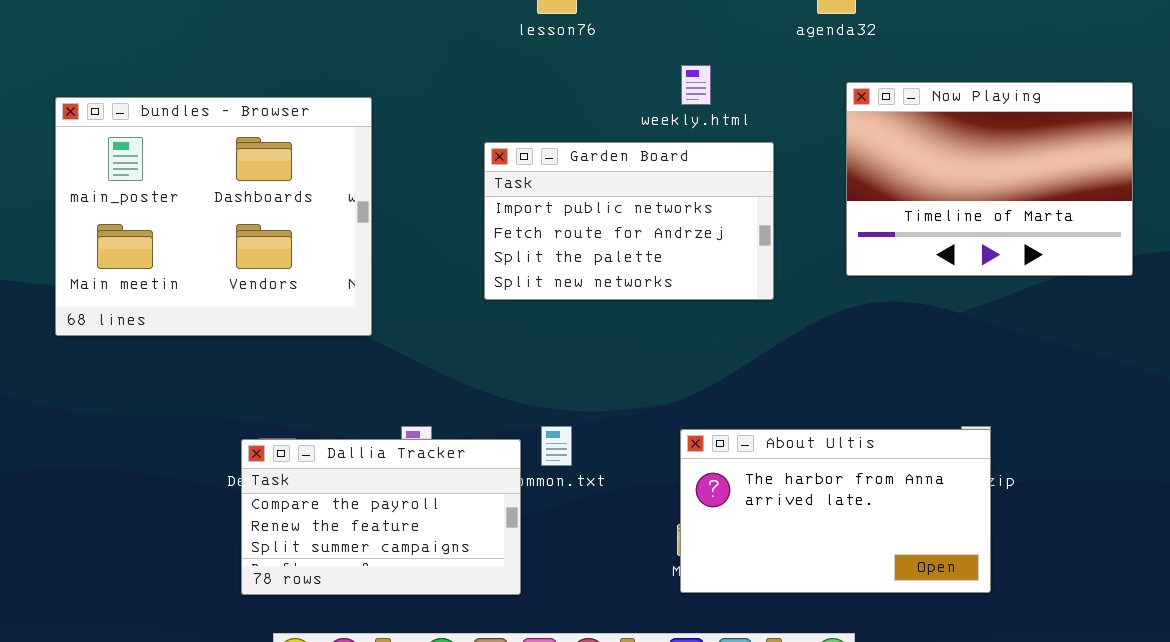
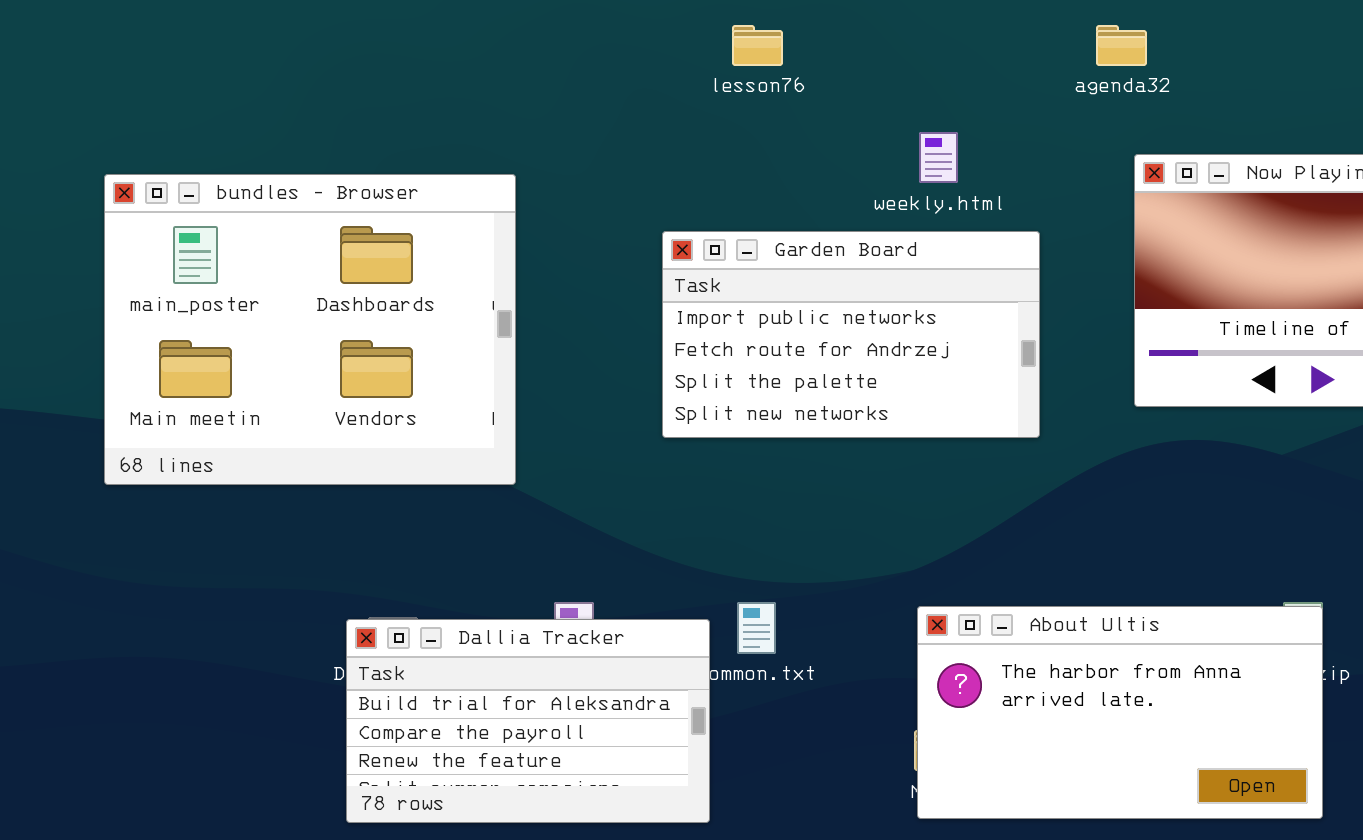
Dallia Tracker: [241,439,521,595] -> [346,619,710,823], scrolled up 1 row

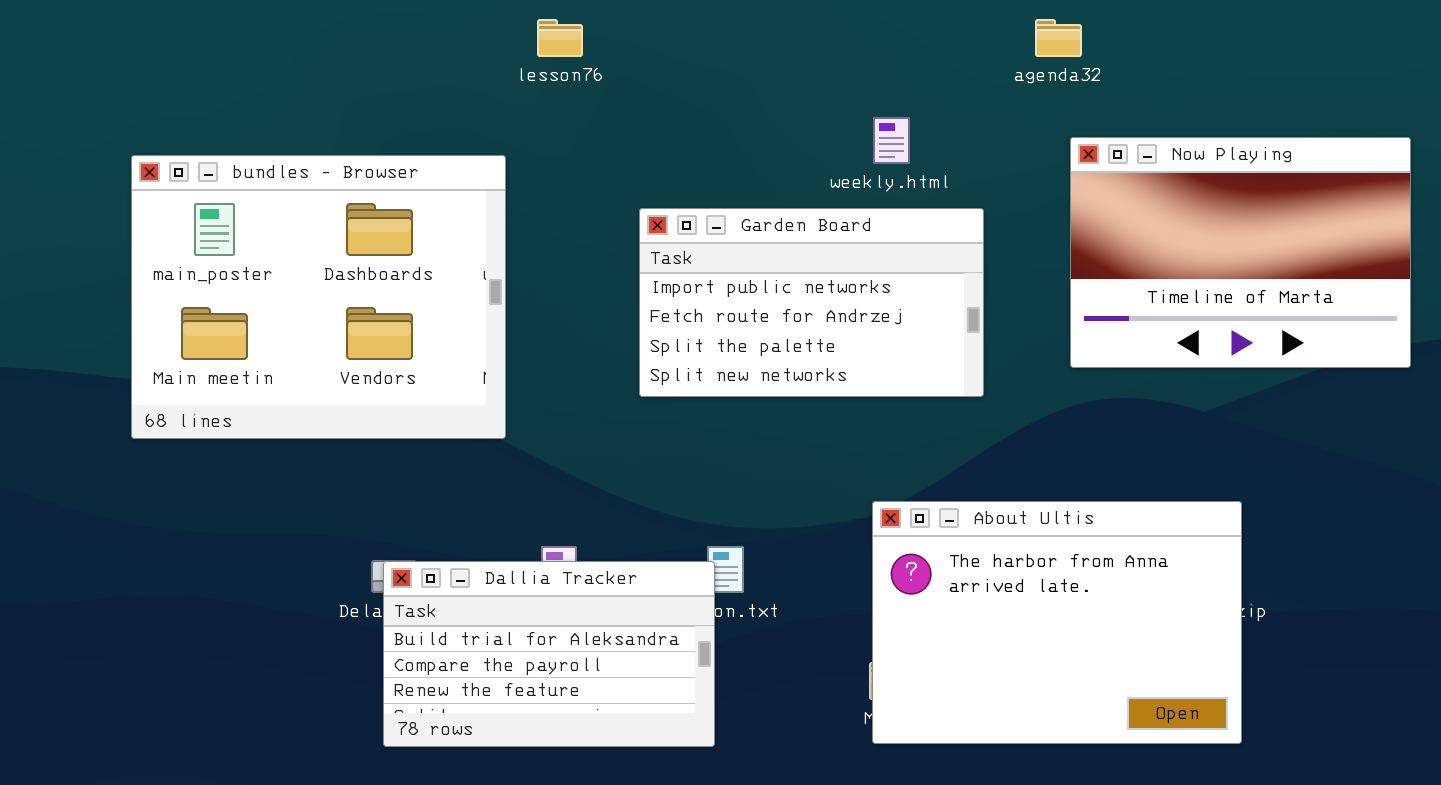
lesson76: [732,25,783,66] -> [537,19,583,57], moved
About Ultis: [917,606,1323,819] -> [872,501,1242,744], resized
Dallia Tracker: [346,619,710,823] -> [383,561,715,747], moved

